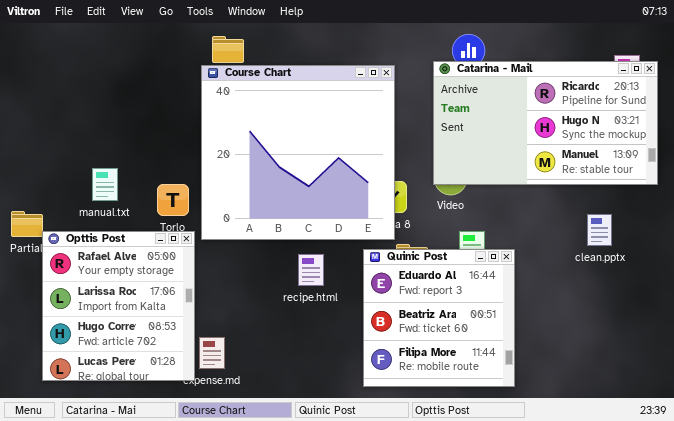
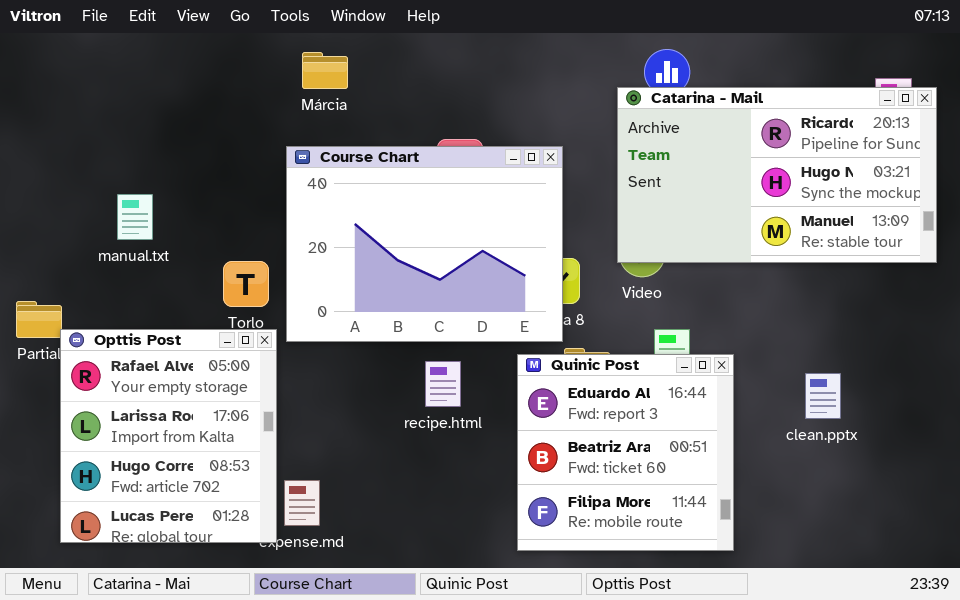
Course Chart: [201,65,395,240] -> [286,146,563,342], resized
manual.txt: [92,168,118,201] -> [117,194,153,240], moved
clean.pptx: [587,214,612,246] -> [805,373,841,419], moved

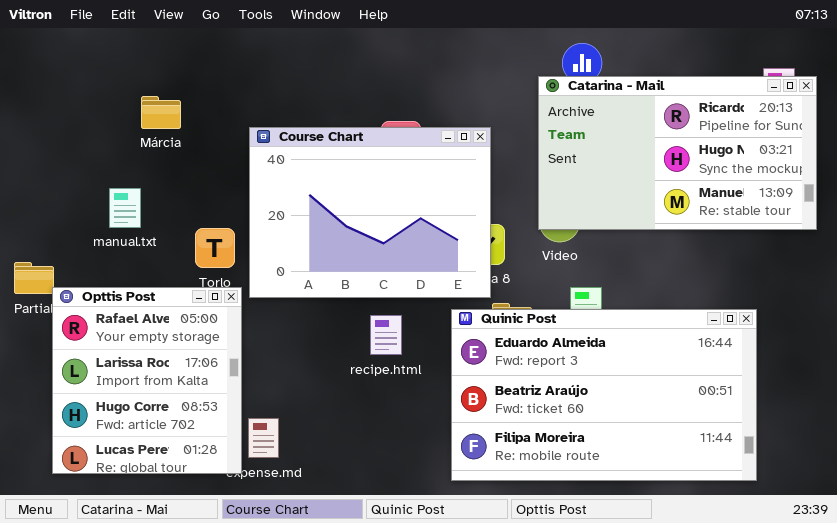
Márcia: [302,52,348,89] -> [141,96,181,129], moved
manual.txt: [117,194,153,240] -> [109,188,141,228], moved
Quinic Post: [517,354,734,551] -> [451,309,757,481], resized

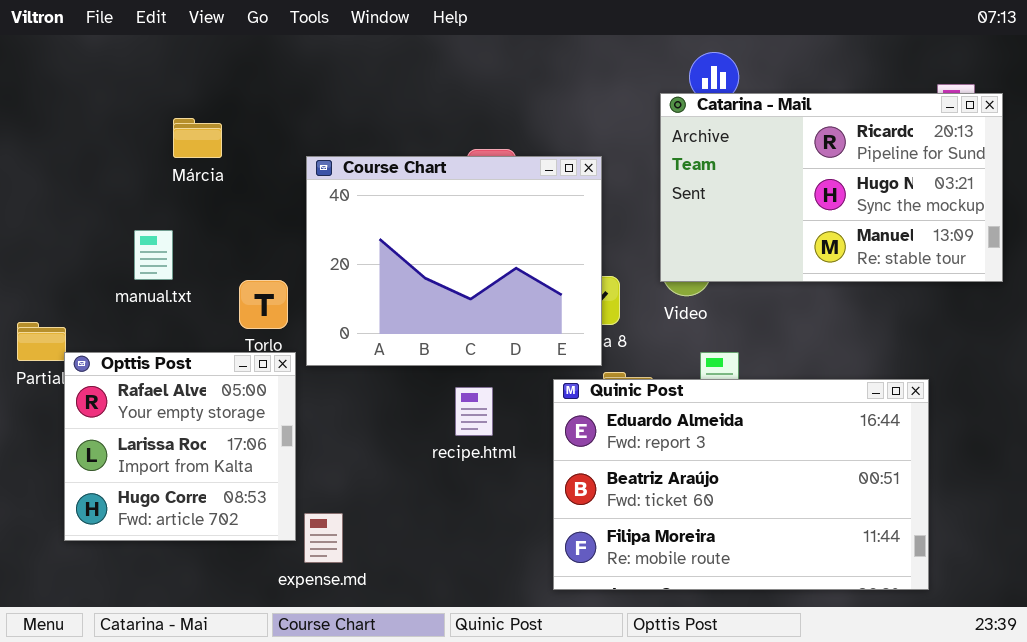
Opttis Post: [52,287,242,474] -> [64,352,296,541], resized

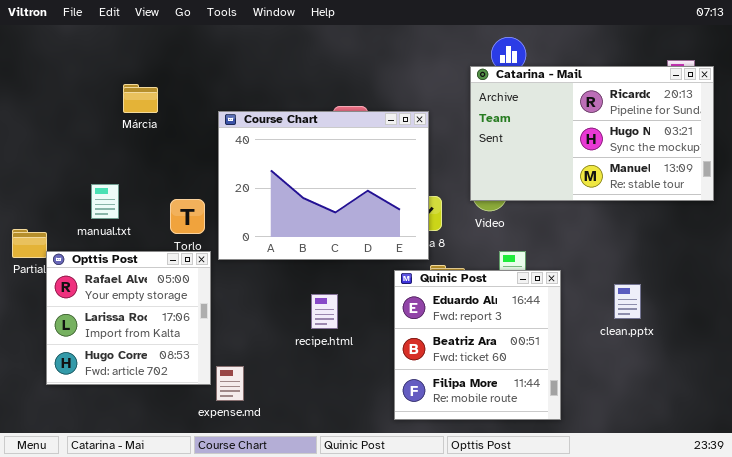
manual.txt: [134,230,173,280] -> [91,184,119,219], moved
Quinic Post: [553,379,929,590] -> [394,270,561,420], resized
recipe.html: [455,387,493,436] -> [311,294,338,329], moved

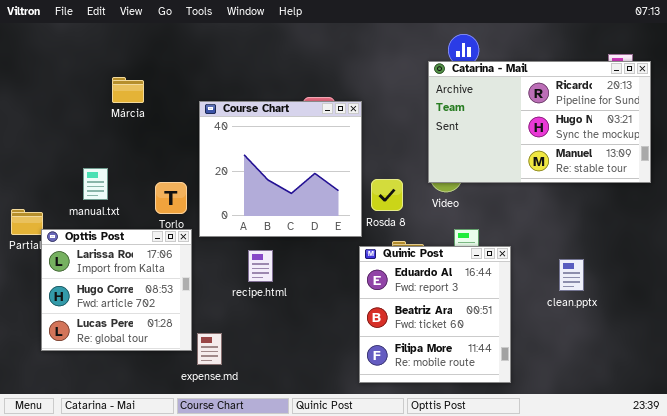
Course Chart: [218,111,429,260] -> [199,101,362,237], resized
Opttis Post: [46,251,211,385] -> [41,229,192,351], scrolled down 1 row
recipe.html: [311,294,338,329] -> [248,250,273,282], moved

